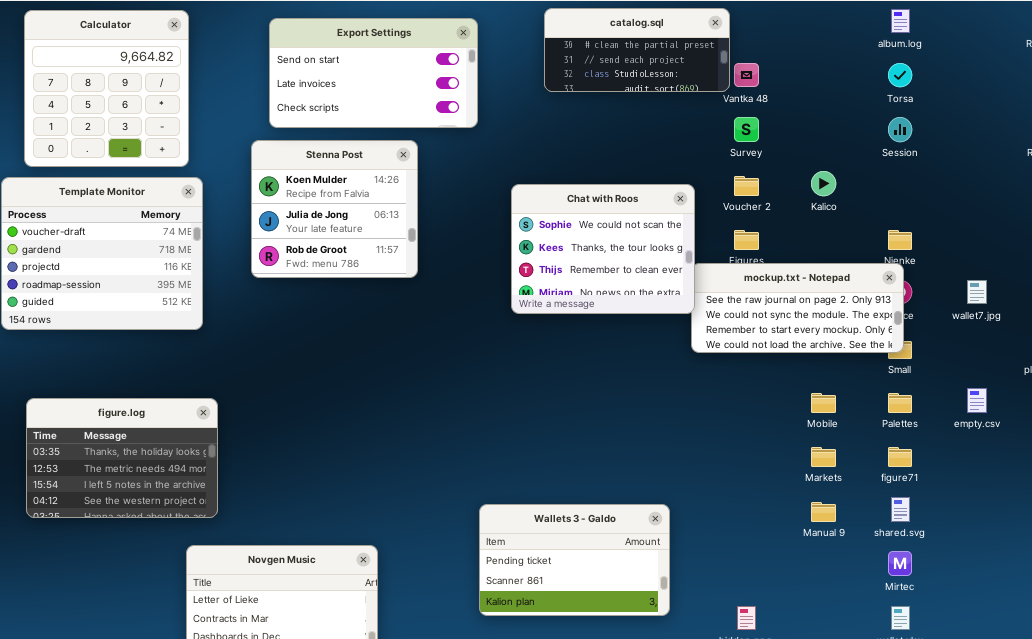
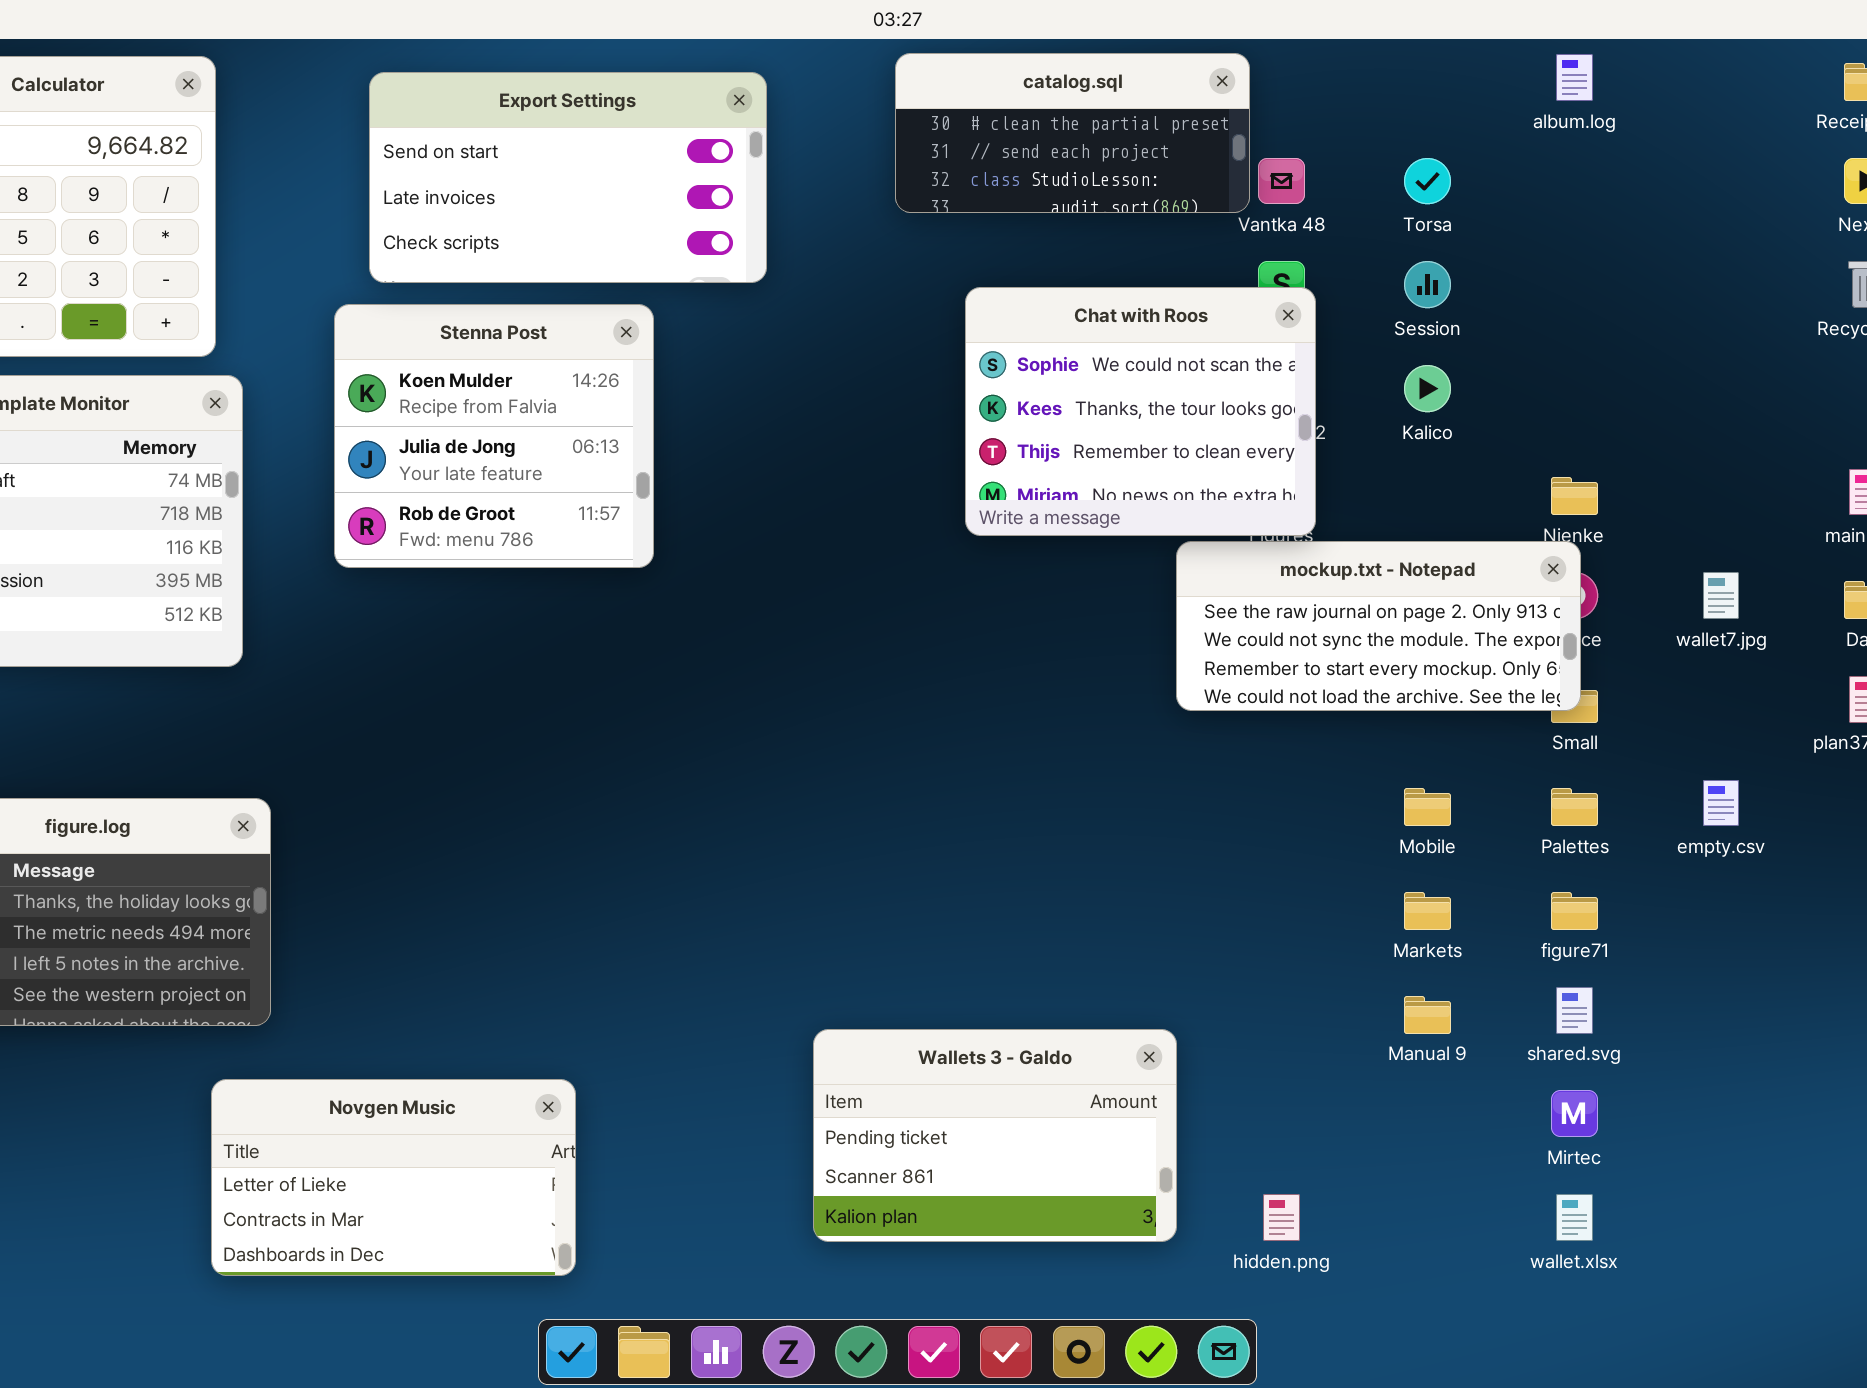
Torsa: [888,63,912,87] -> [1404,158,1451,204], moved
Session: [888,117,912,142] -> [1404,261,1451,308], moved
Chat with Roos: [511,184,695,314] -> [965,287,1316,536], moved
Wallets 3 - Galdo: [479,504,670,616] -> [813,1029,1177,1242], moved

